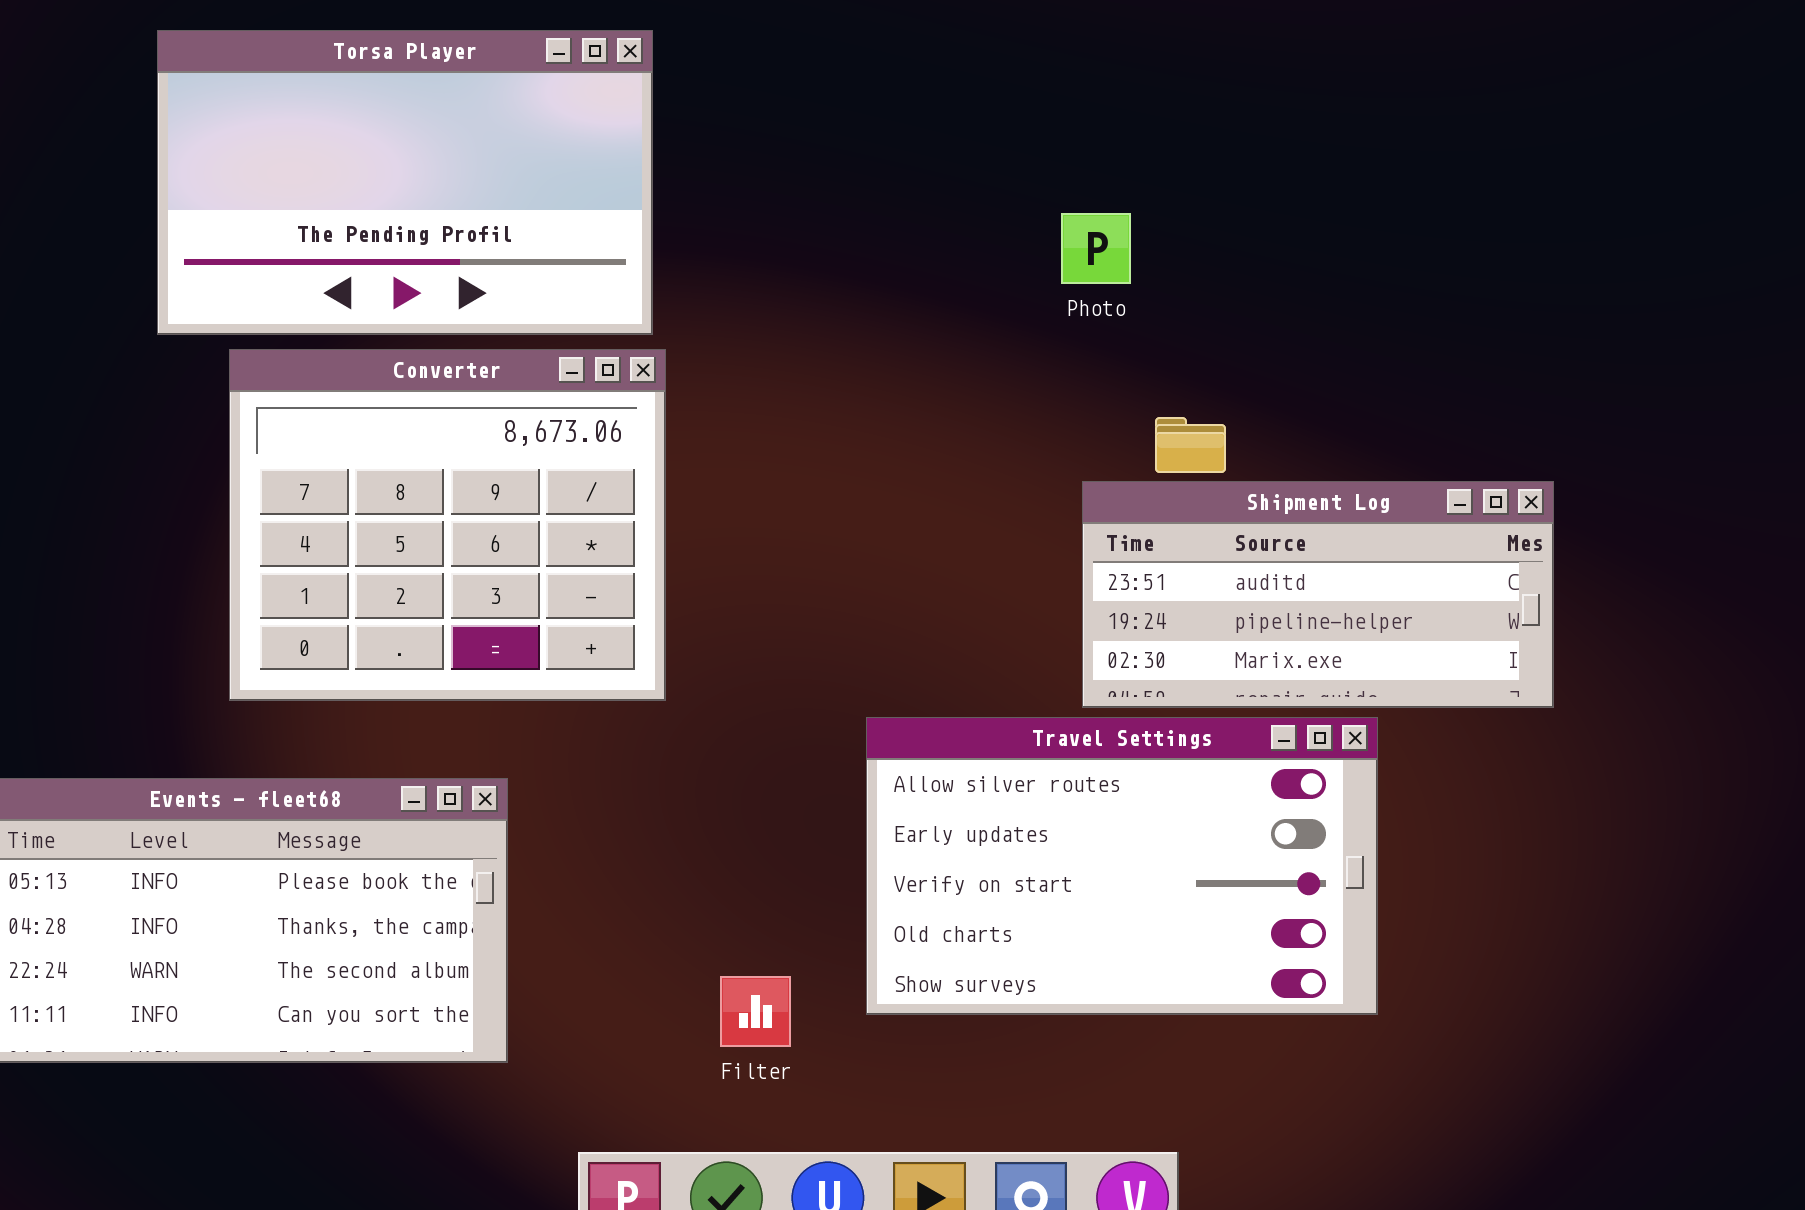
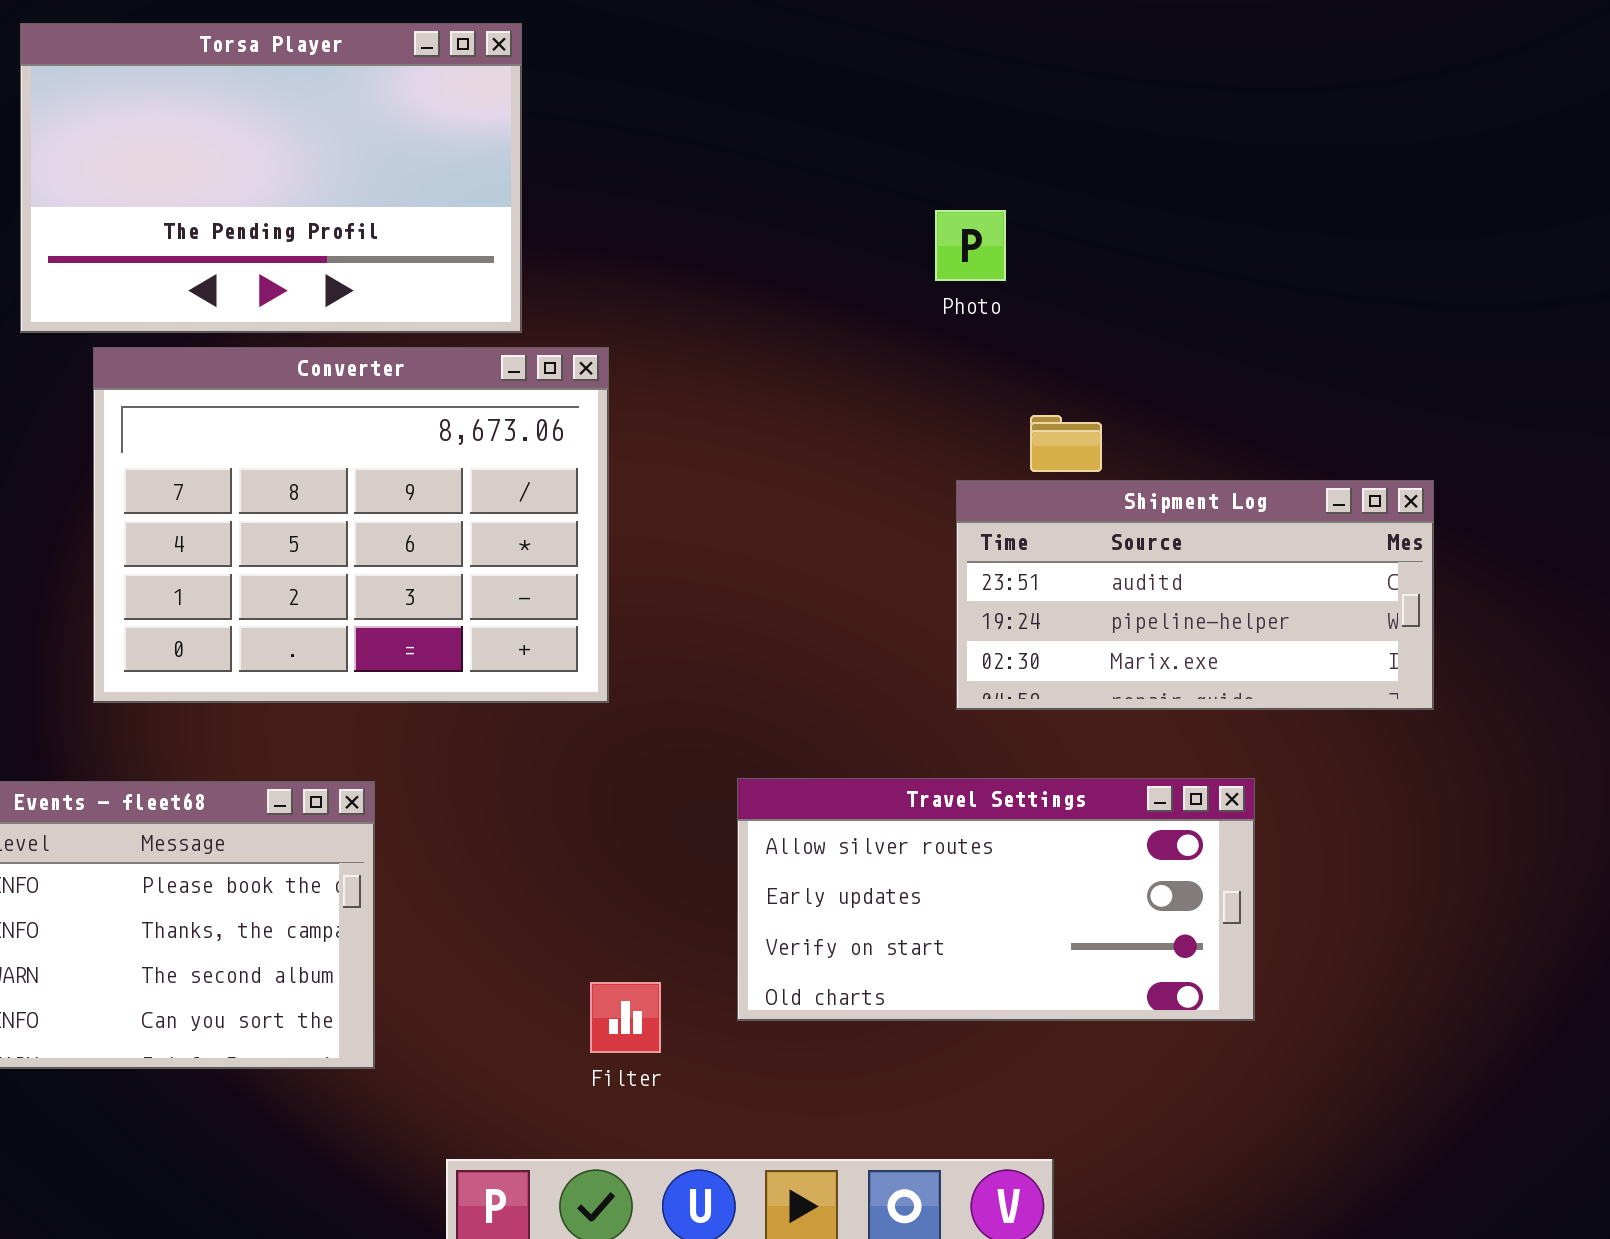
Converter: [229,349,666,701] -> [93,347,609,703], resized
Travel Settings: [866,717,1378,1015] -> [737,778,1255,1021], resized

